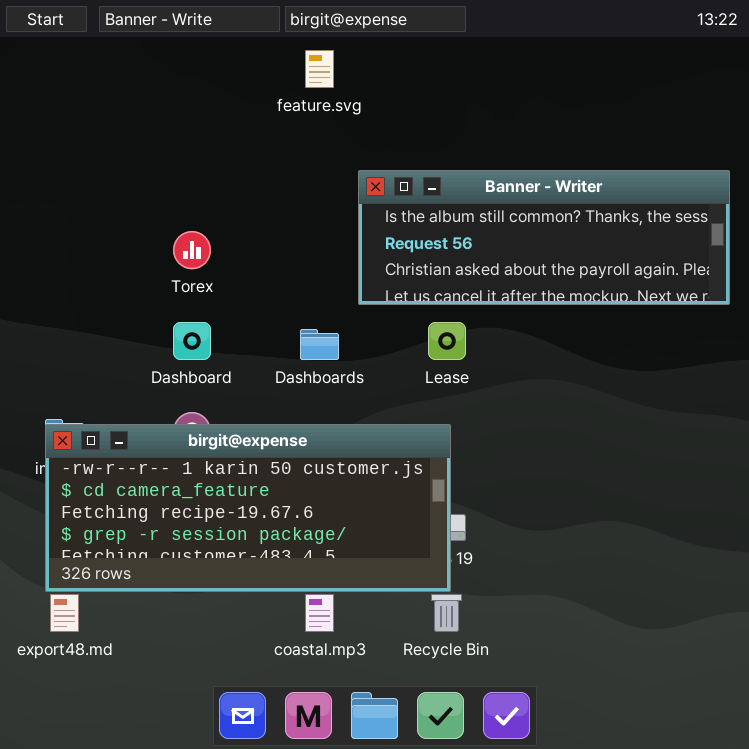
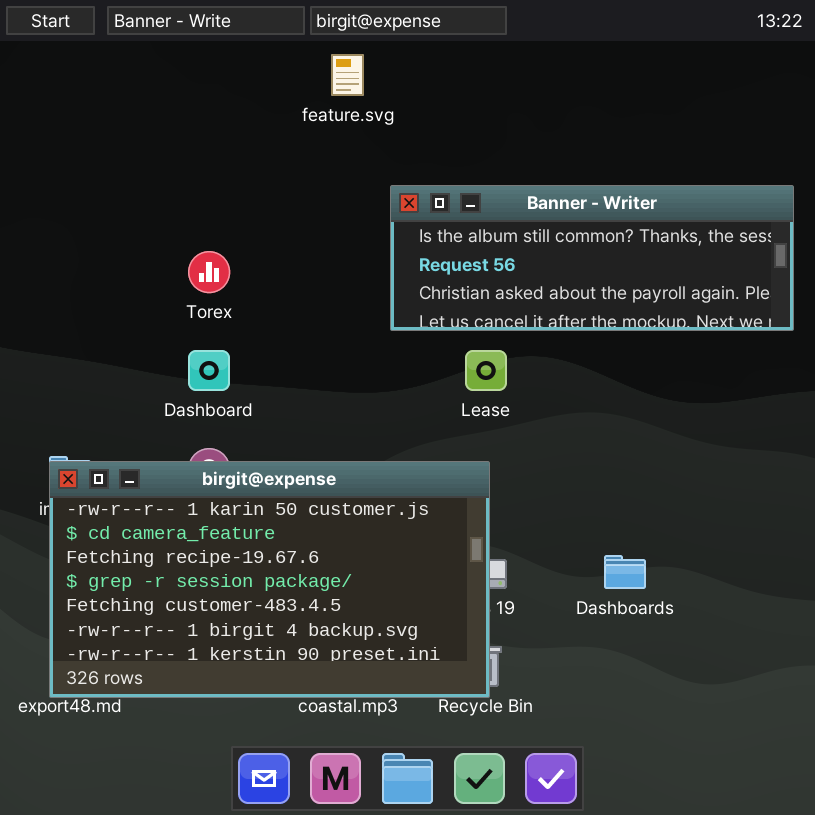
Dashboards: [300,329,339,360] -> [604,555,646,589], moved
birgit@expense: [45,424,451,592] -> [49,461,490,698], resized

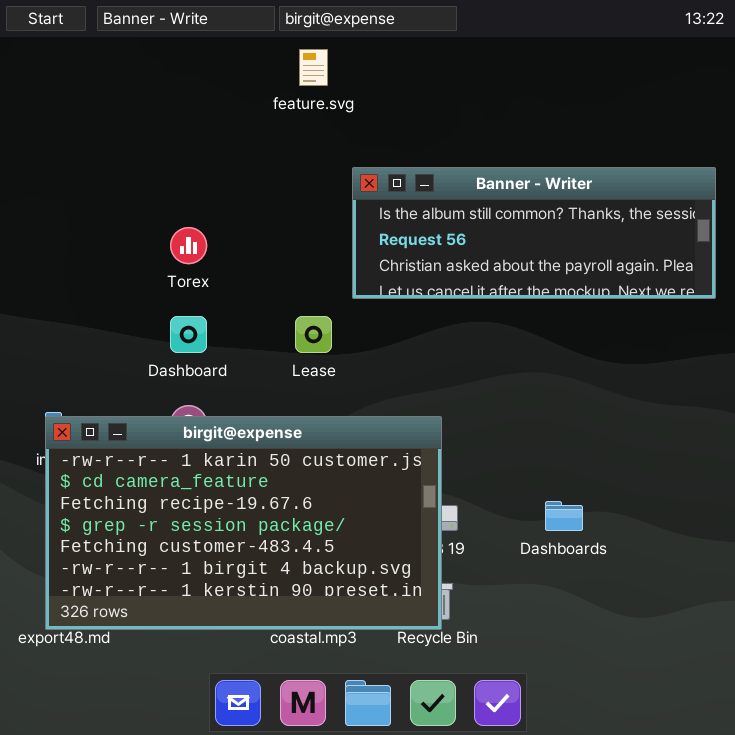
Lease: [465,350,507,391] -> [295,316,332,353], moved

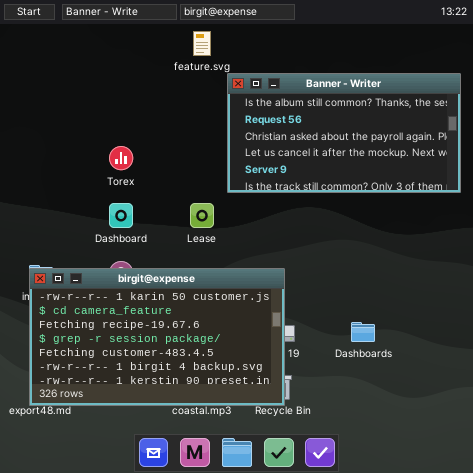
Banner - Writer: [352,167,716,299] -> [227,73,461,193], resized

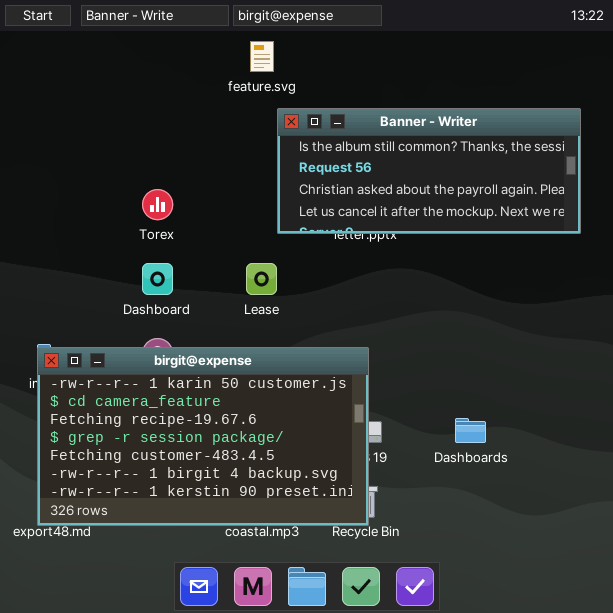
Banner - Writer: [227,73,461,193] -> [277,108,581,234], moved, resized

